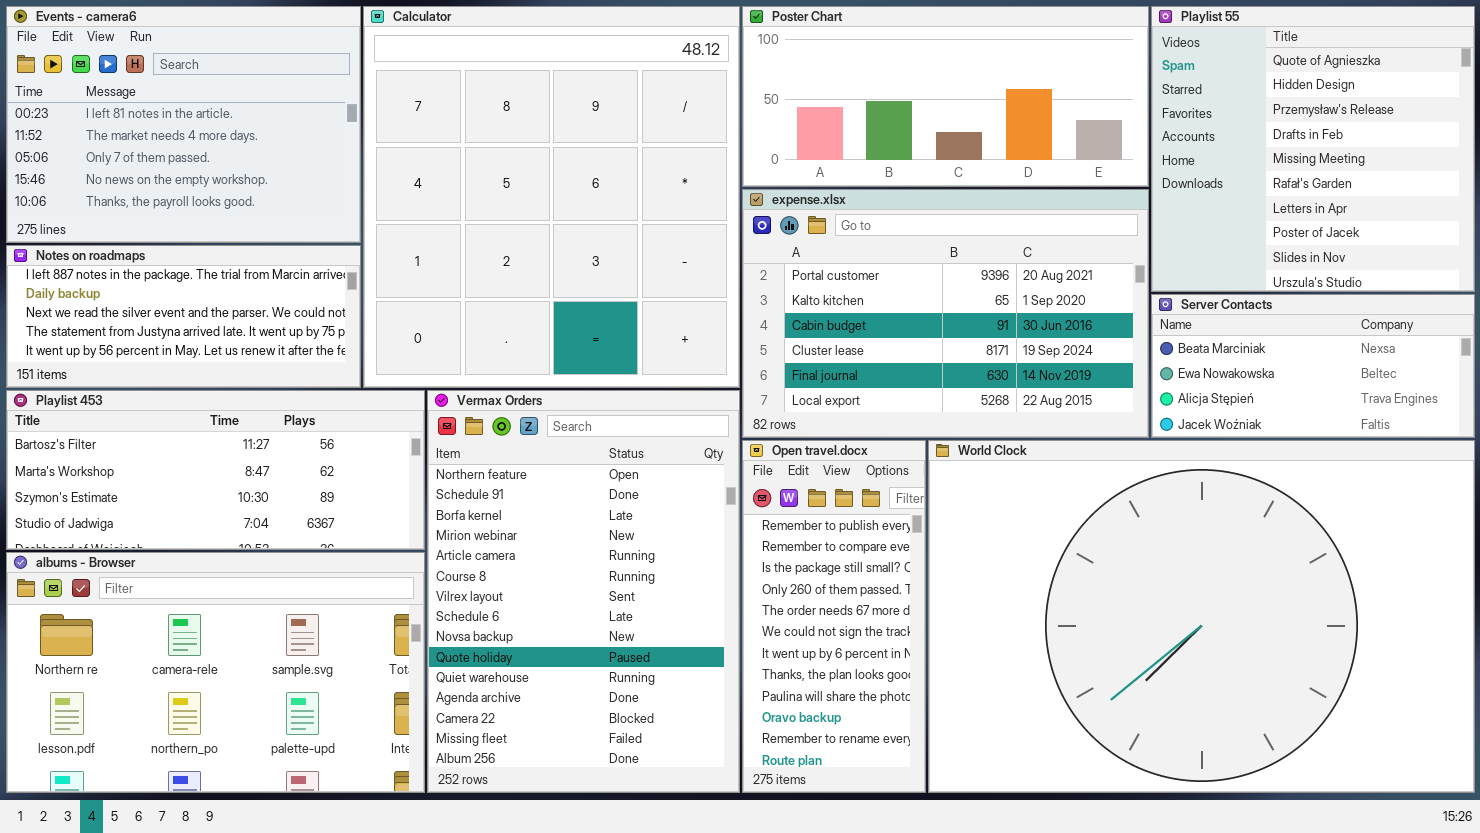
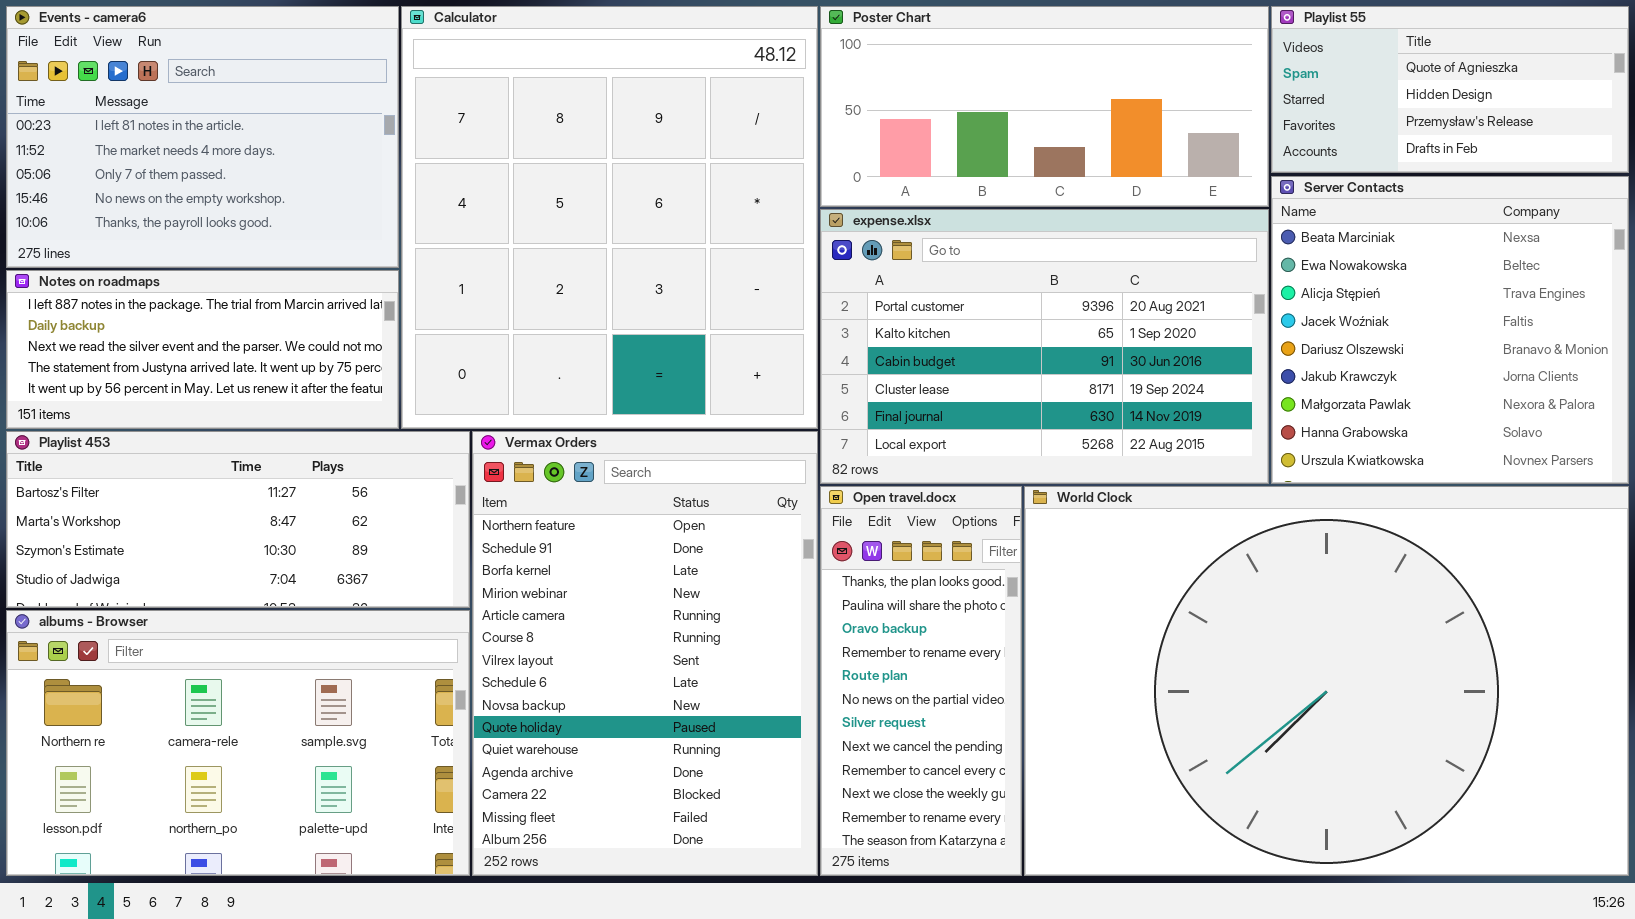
Playlist 55: [1151,6,1475,292] -> [1271,6,1629,173], resized
Server Contacts: [1151,294,1475,438] -> [1271,176,1629,484], resized
Open travel.docx: [742,440,926,793] -> [820,486,1022,876], scrolled down 7 rows

